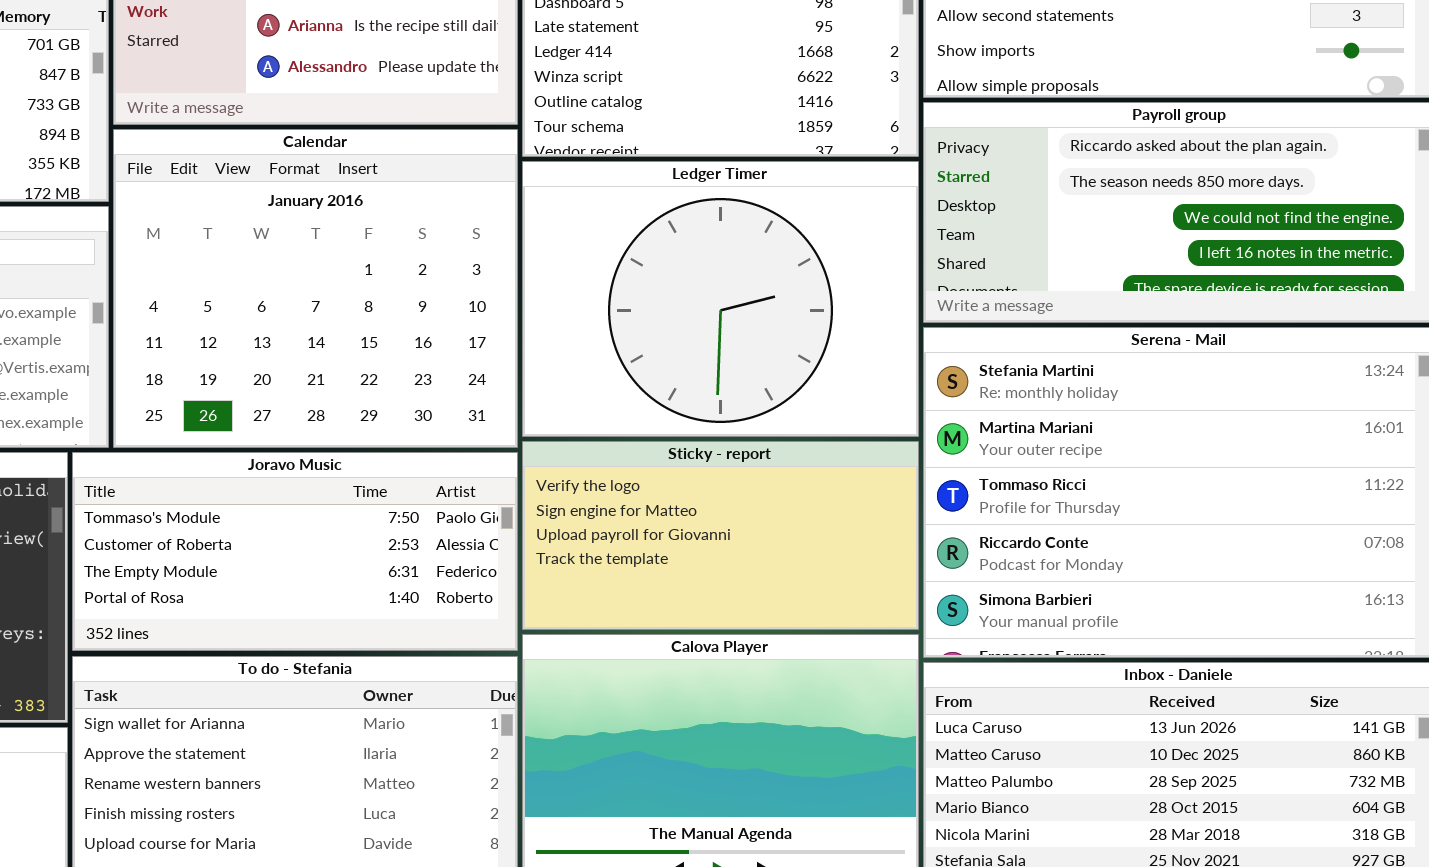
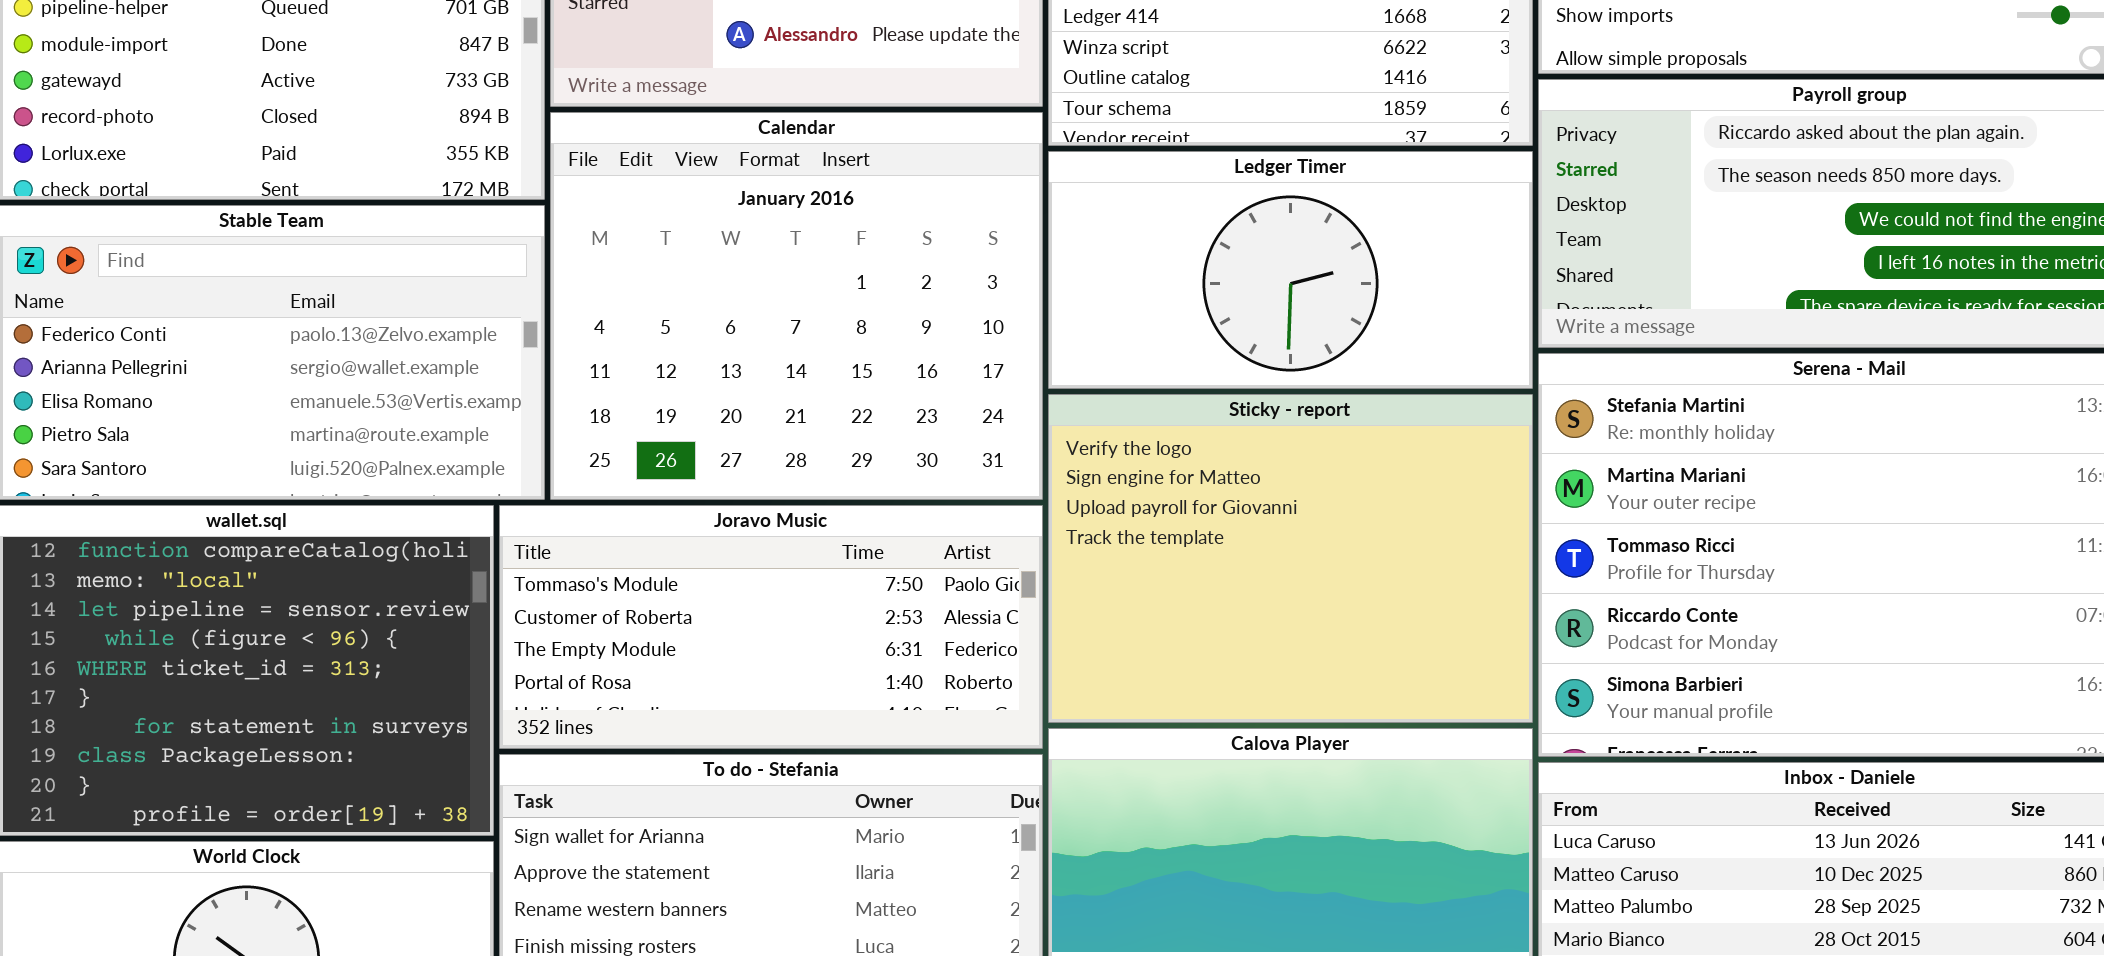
Ledger Timer: [522,161,919,437] -> [1048,151,1533,389], resized
Sticky - report: [522,441,919,630] -> [1048,394,1533,723], resized

